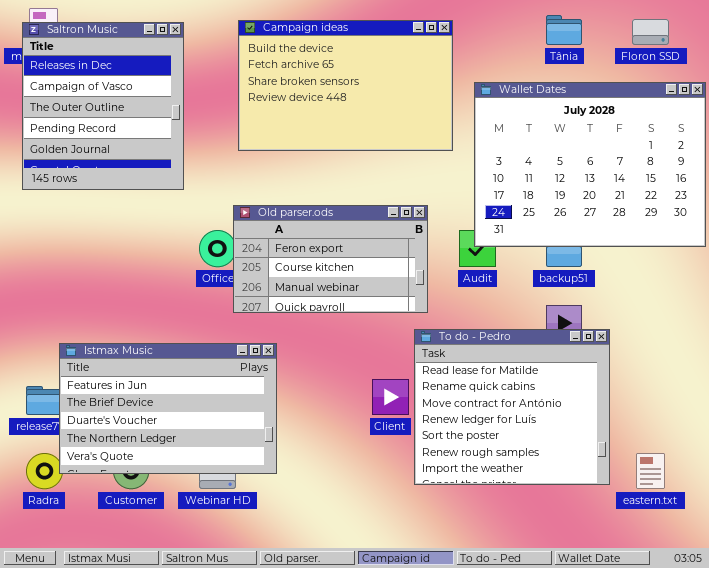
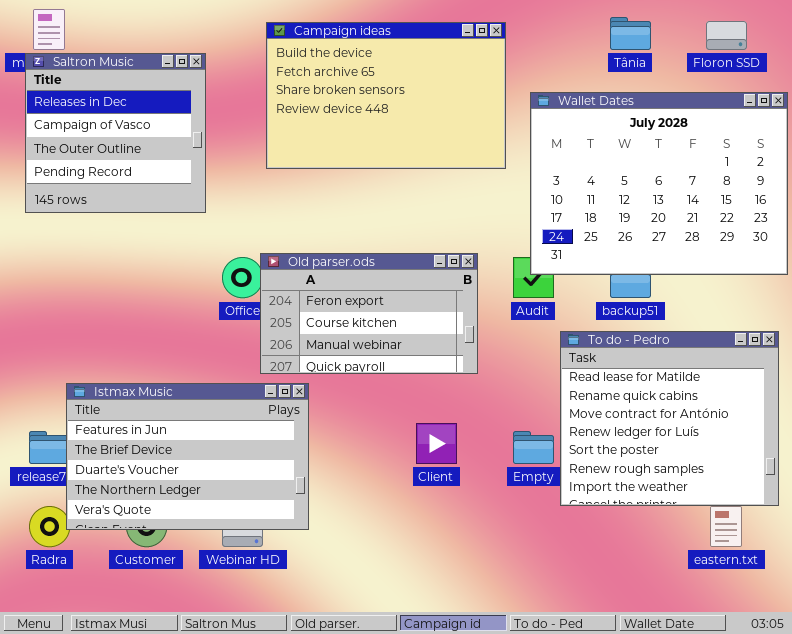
Saltron Music: [22,22,184,190] -> [25,53,206,213], resized
Old parser.ods: [233,205,428,313] -> [260,253,478,374], moved
To do - Pedro: [414,329,610,485] -> [560,331,779,506], moved

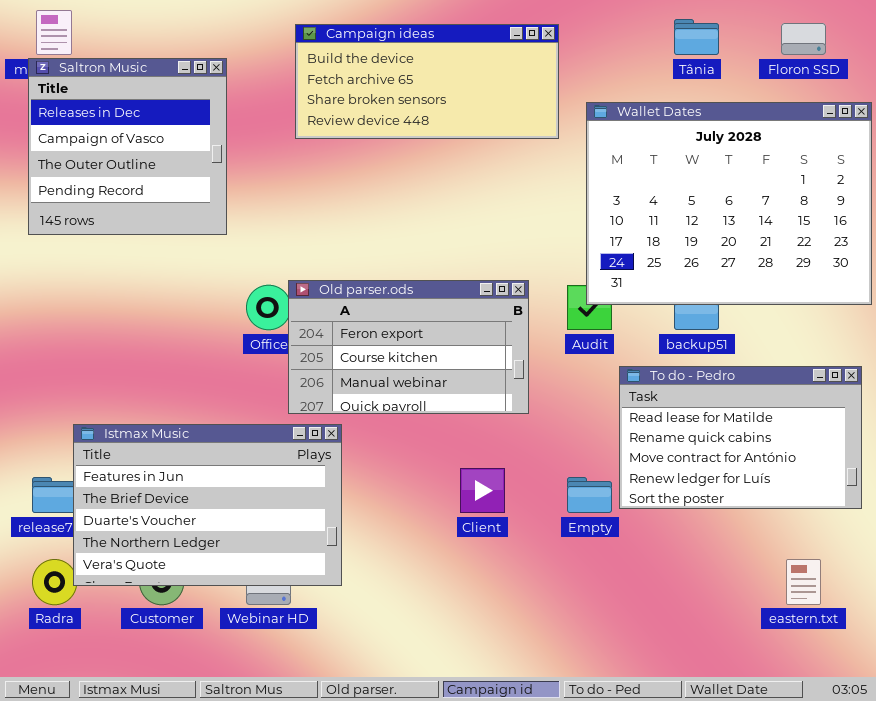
Campaign ideas: [266,22,506,169] -> [295,24,559,139], resized
To do - Pedro: [560,331,779,506] -> [619,366,862,509], resized

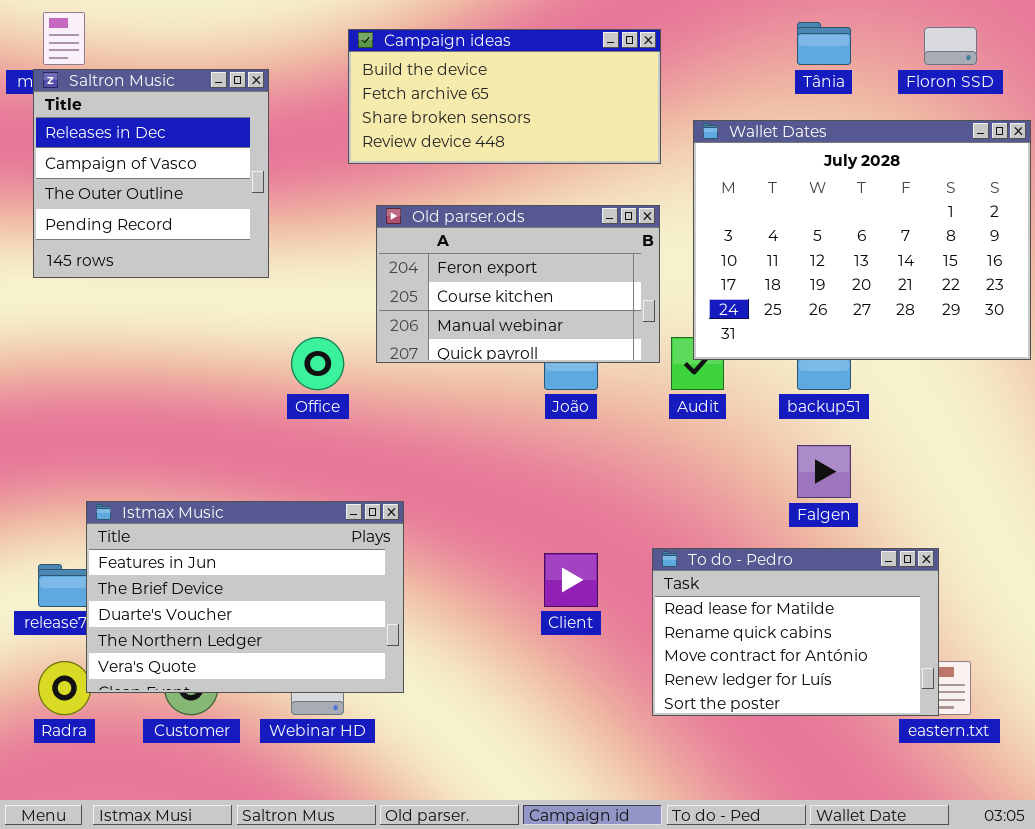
Old parser.ods: [288,280,529,414] -> [376,205,660,363], moved
To do - Pedro: [619,366,862,509] -> [652,548,939,716], moved

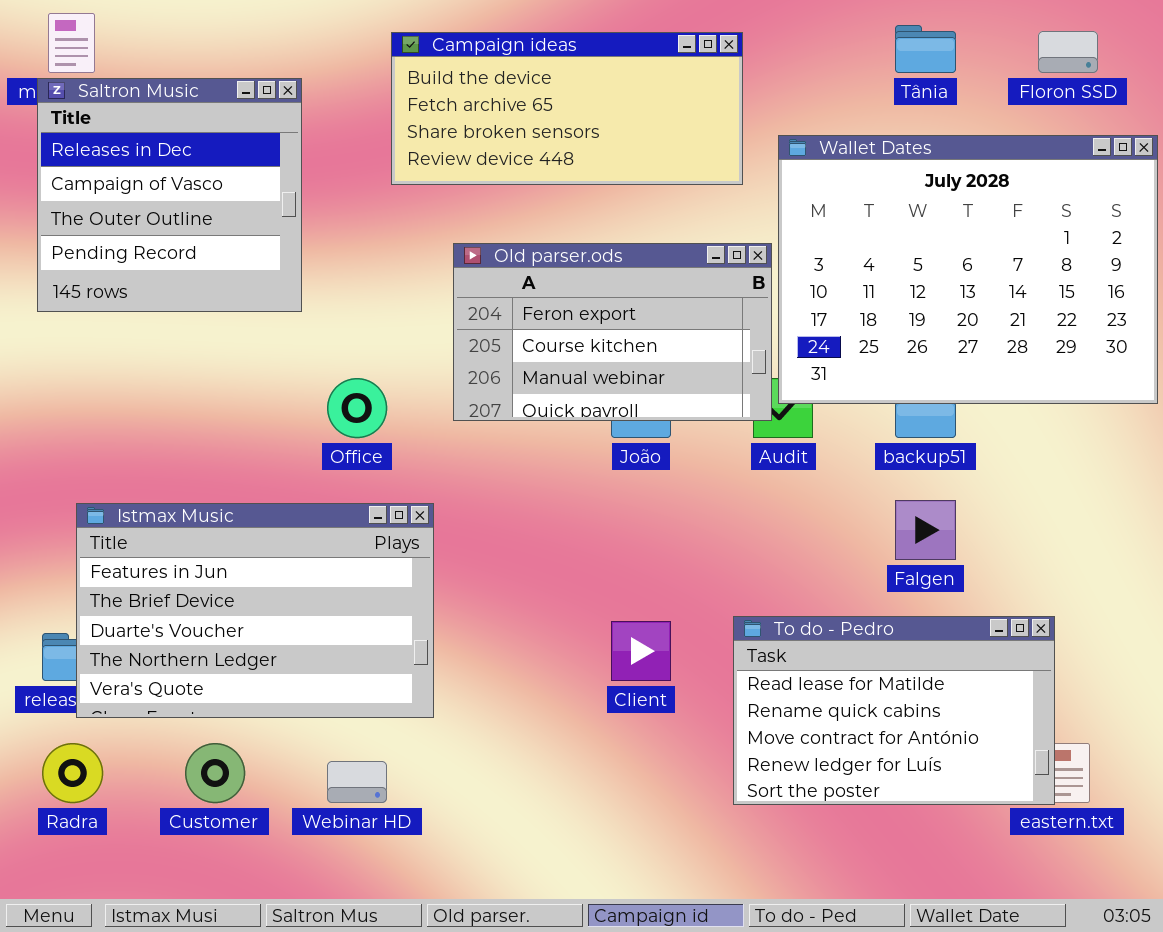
Old parser.ods: [376,205,660,363] -> [453,243,772,421], moved
Istmax Music: [86,501,404,693] -> [76,503,434,718], moved

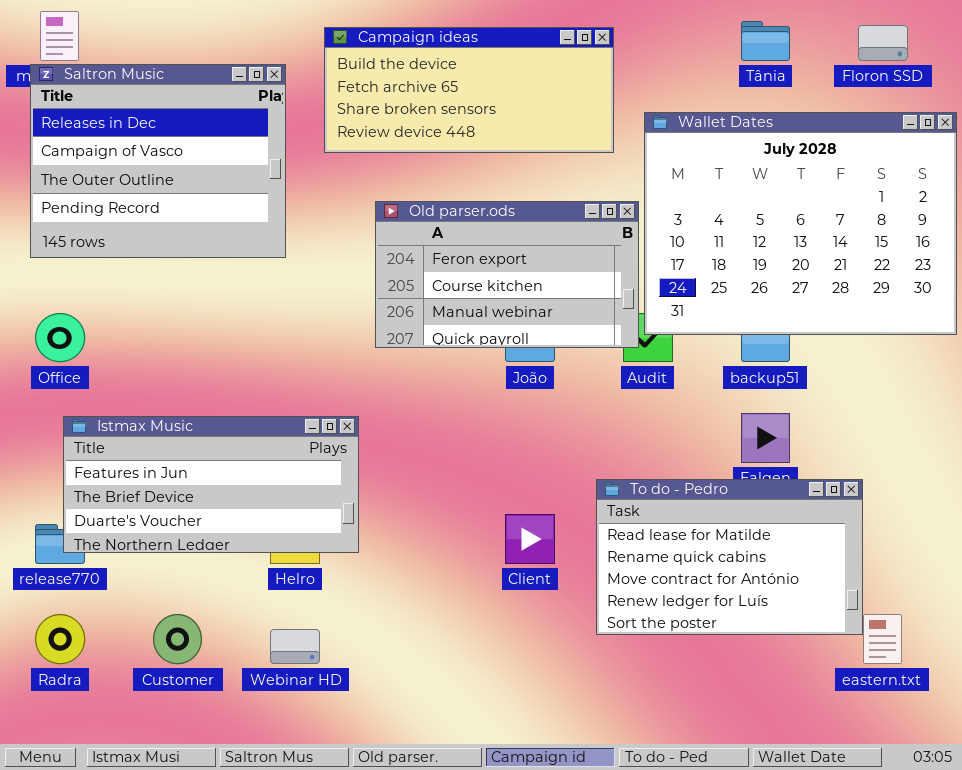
Saltron Music: [37,78,302,312] -> [30,64,286,258], resized
Office: [327,378,387,438] -> [35,313,85,362], moved
Istmax Music: [76,503,434,718] -> [63,416,359,553], resized
To do - Pedro: [733,616,1055,805] -> [596,479,863,635], moved

